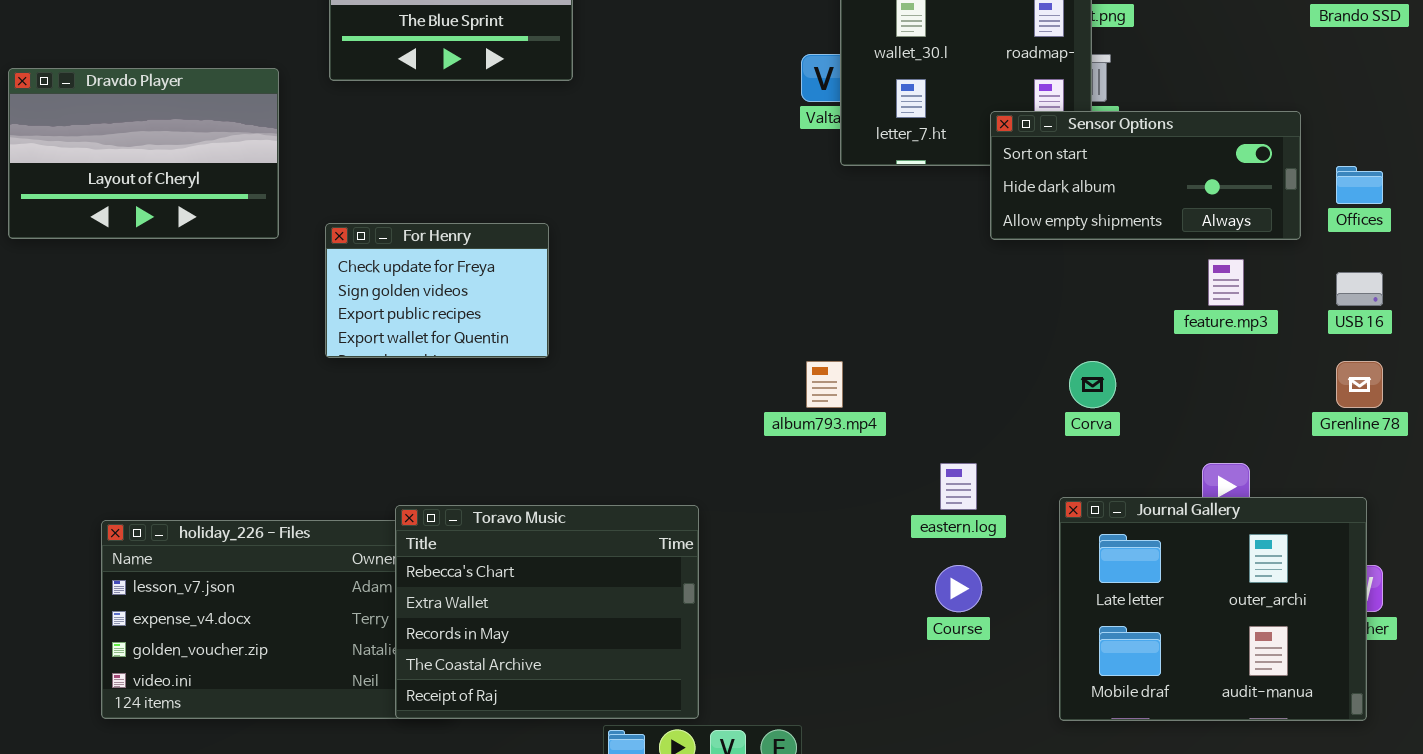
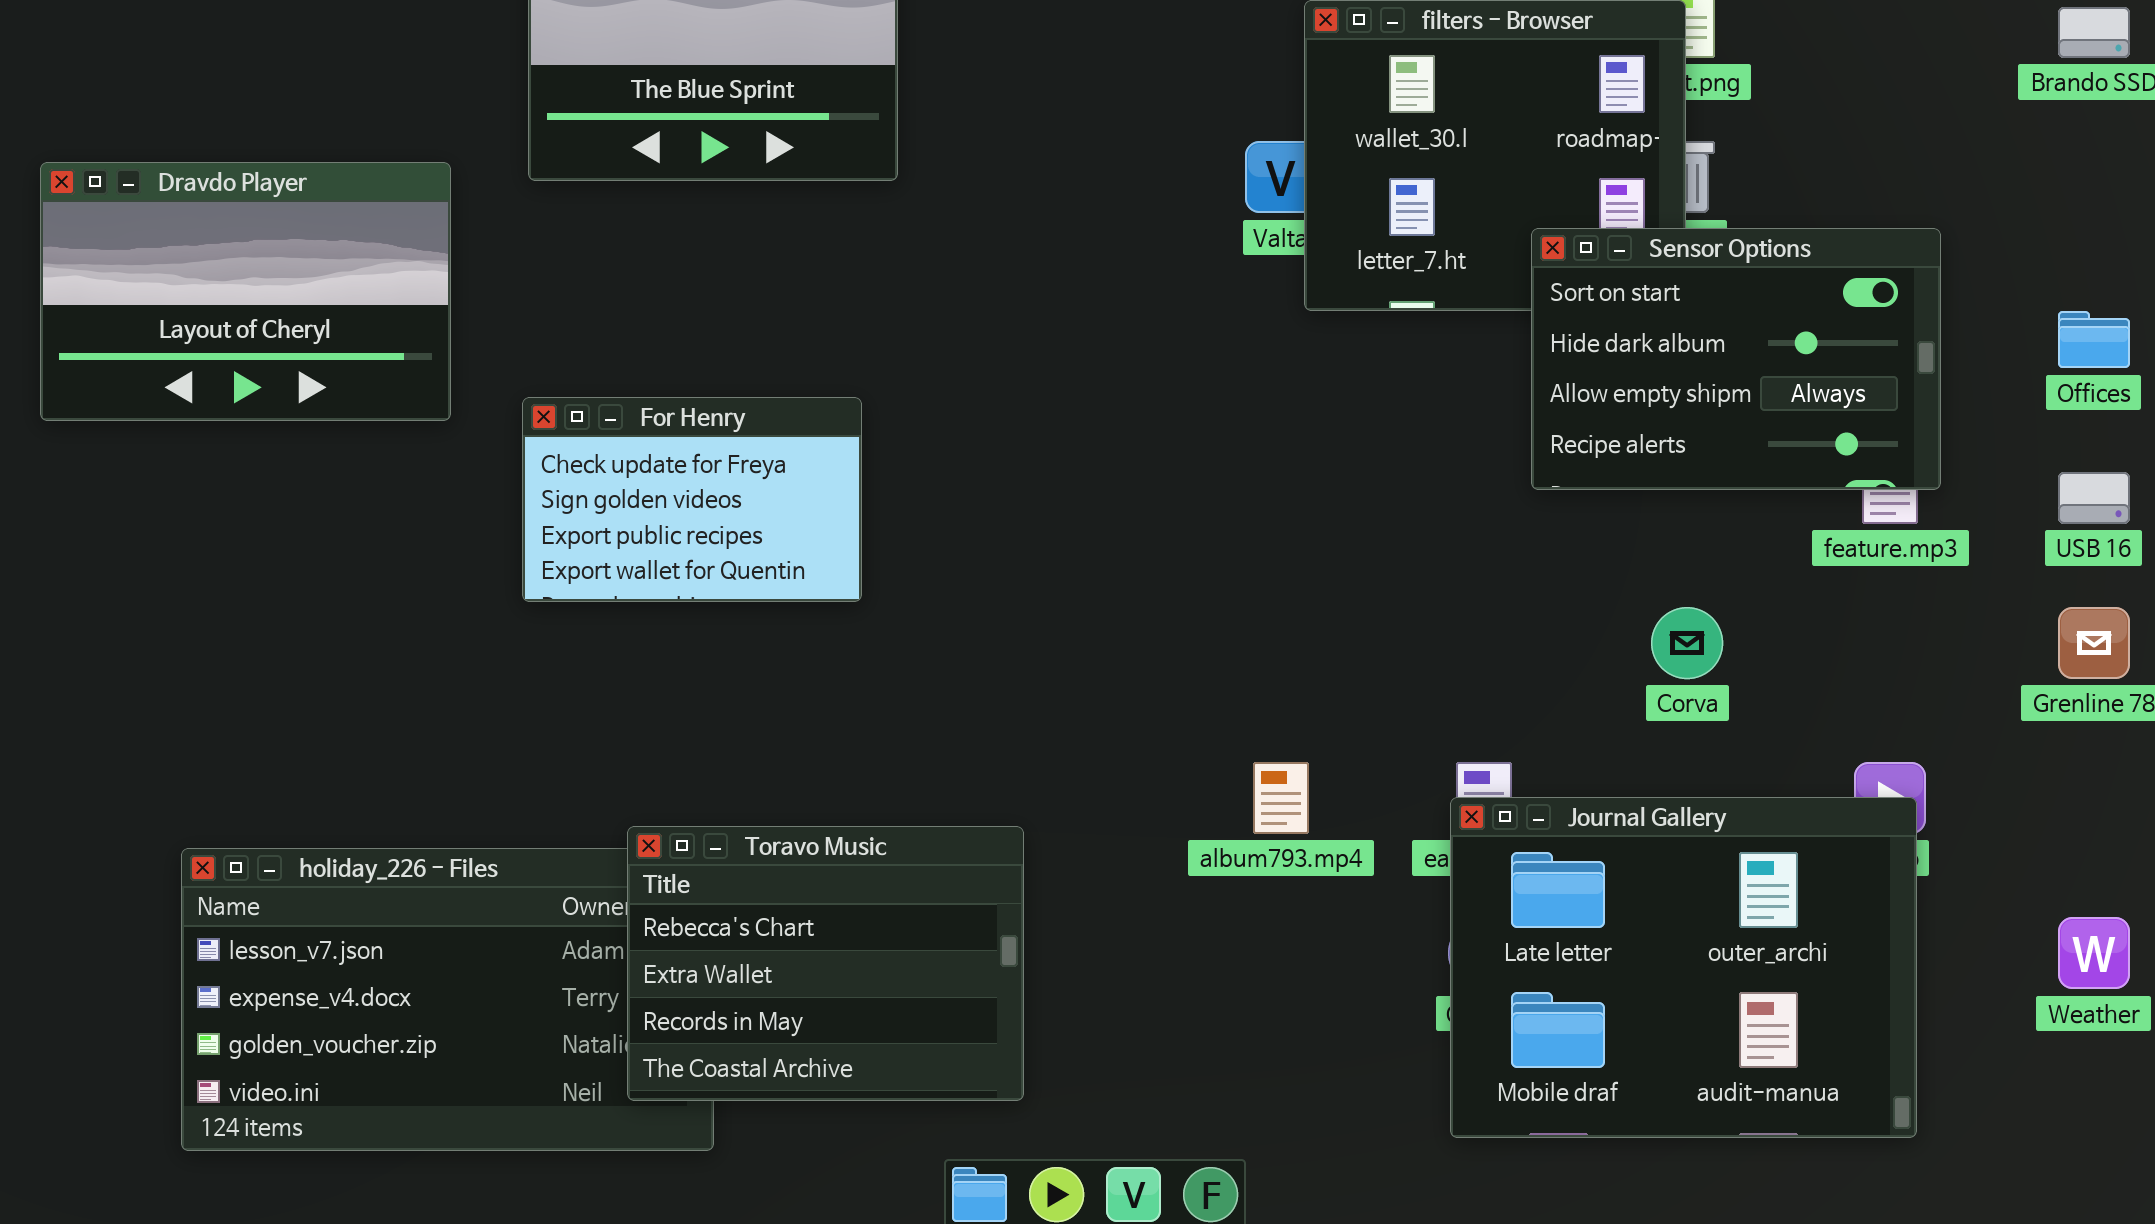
Sensor Options: [990,111,1301,240] -> [1531,228,1941,490], resized
album793.mp4: [806,361,843,408] -> [1253,762,1309,834], moved
Journal Gallery: [1059,497,1367,721] -> [1450,797,1917,1138], moved
Toravo Music: [395,505,699,719] -> [627,826,1024,1101], resized

